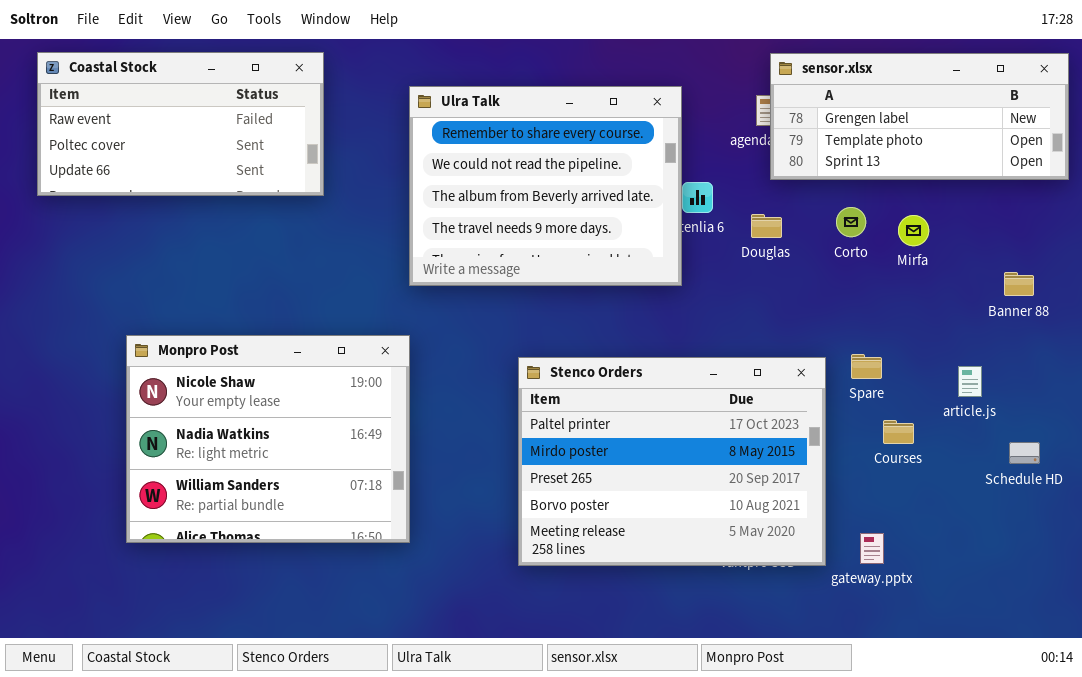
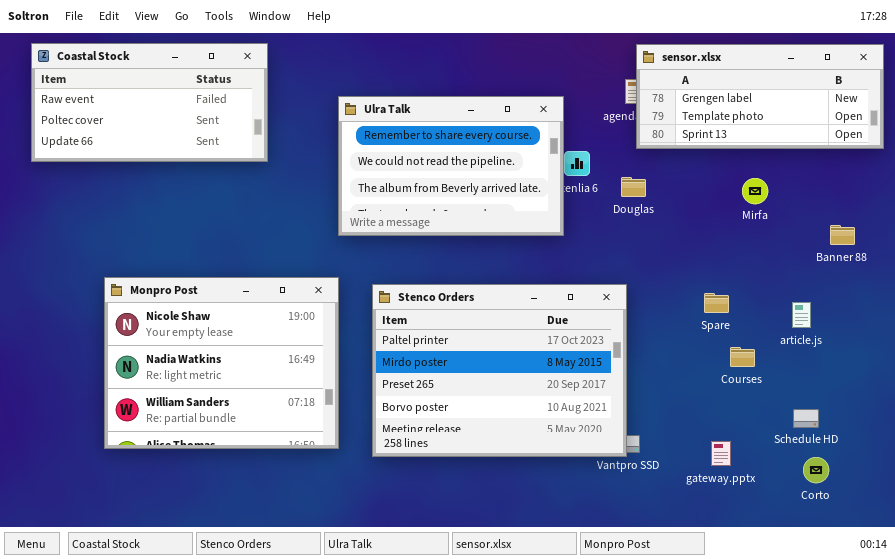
Ulra Talk: [409,86,682,286] -> [338,96,564,236], resized
Corto: [836,207,866,237] -> [803,457,829,483], moved
Stenco Orders: [518,357,826,566] -> [372,284,627,457], moved
Schedule HD: [1009,442,1040,464] -> [793,409,819,428], moved

